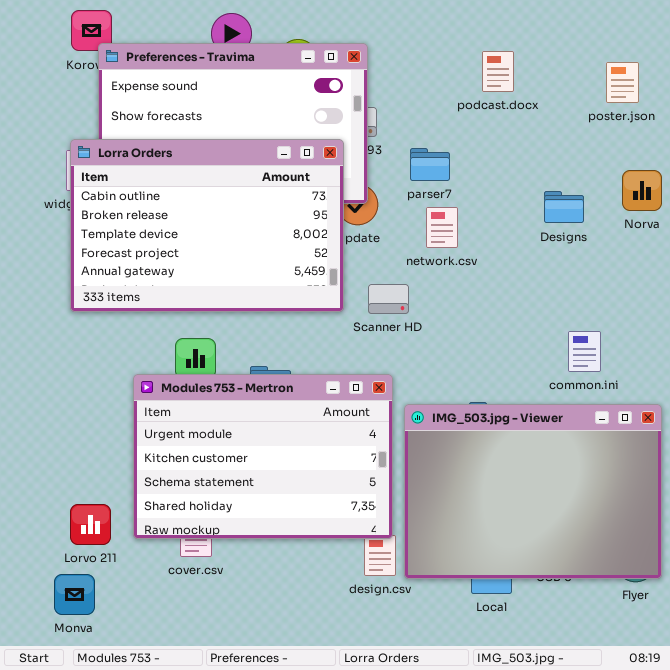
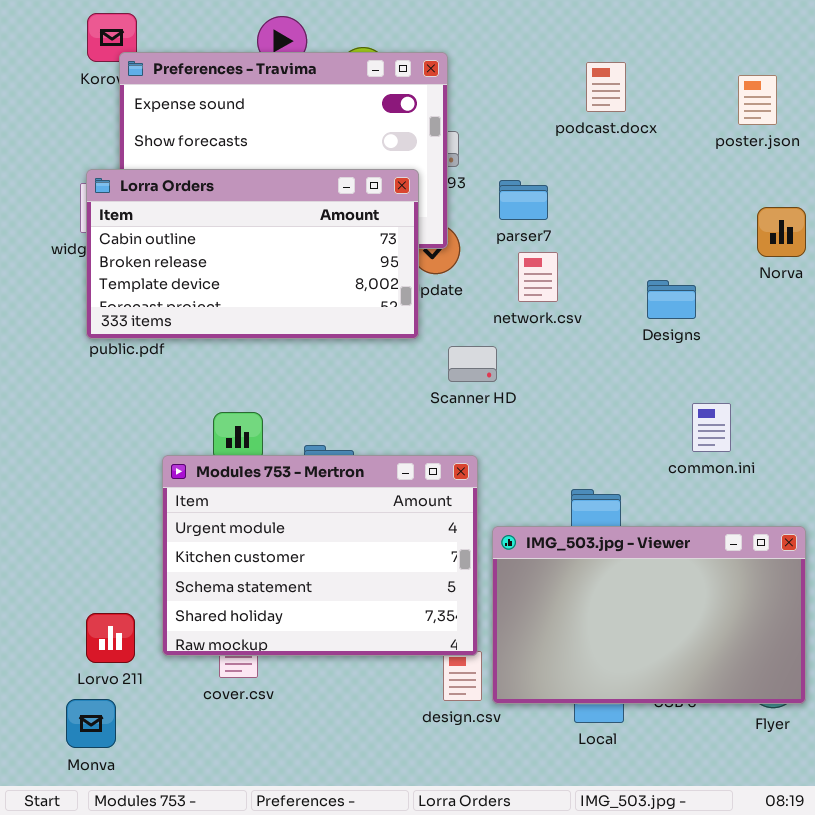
Lorra Orders: [70,139,344,312] -> [86,169,419,339], resized
Designs: [544,191,584,223] -> [647,280,696,319], moved
IMG_503.jpg - Viewer: [404,404,662,579] -> [492,526,806,704], resized

